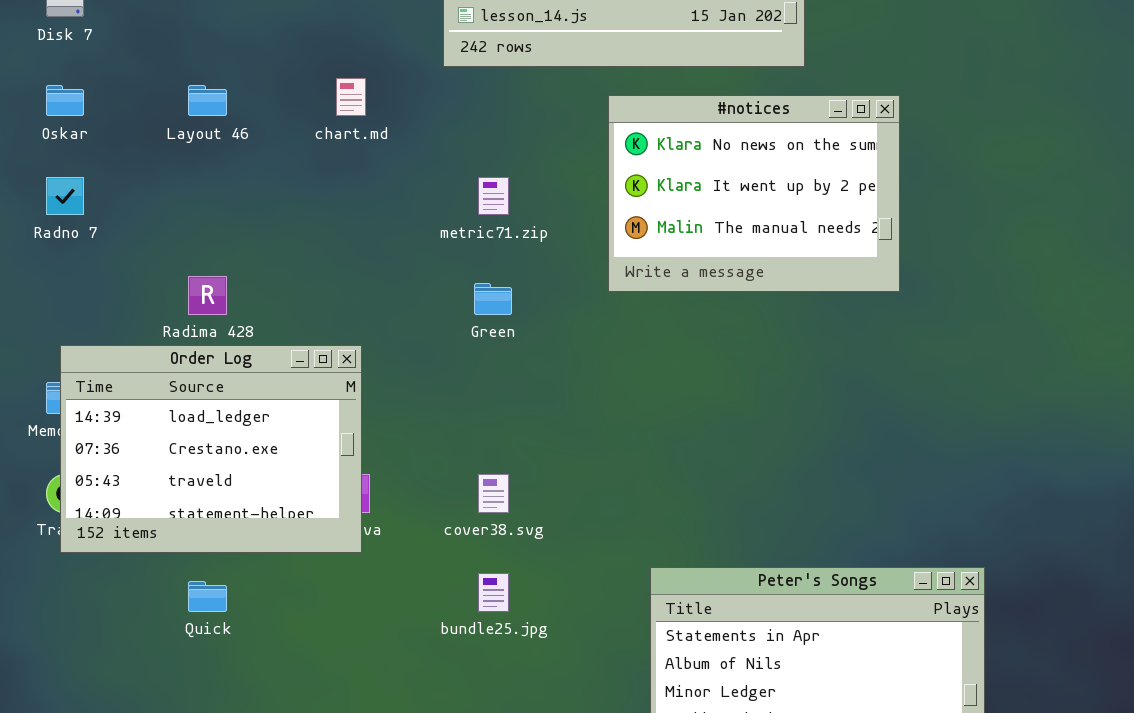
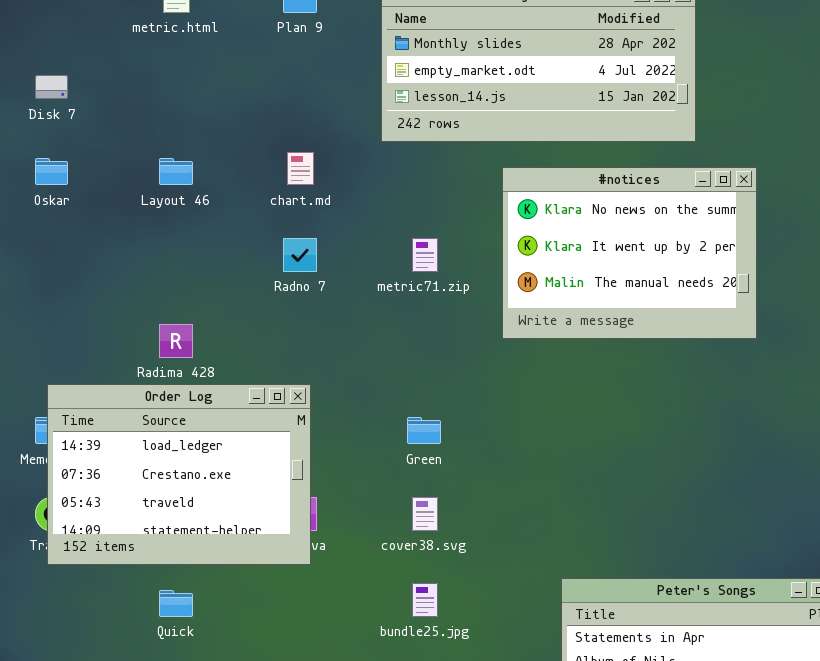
#notices: [608,95,900,292] -> [502,167,757,339], moved
Radno 7: [46,177,84,215] -> [283,238,317,272], moved
Green: [474,283,512,315] -> [407,417,441,444], moved

